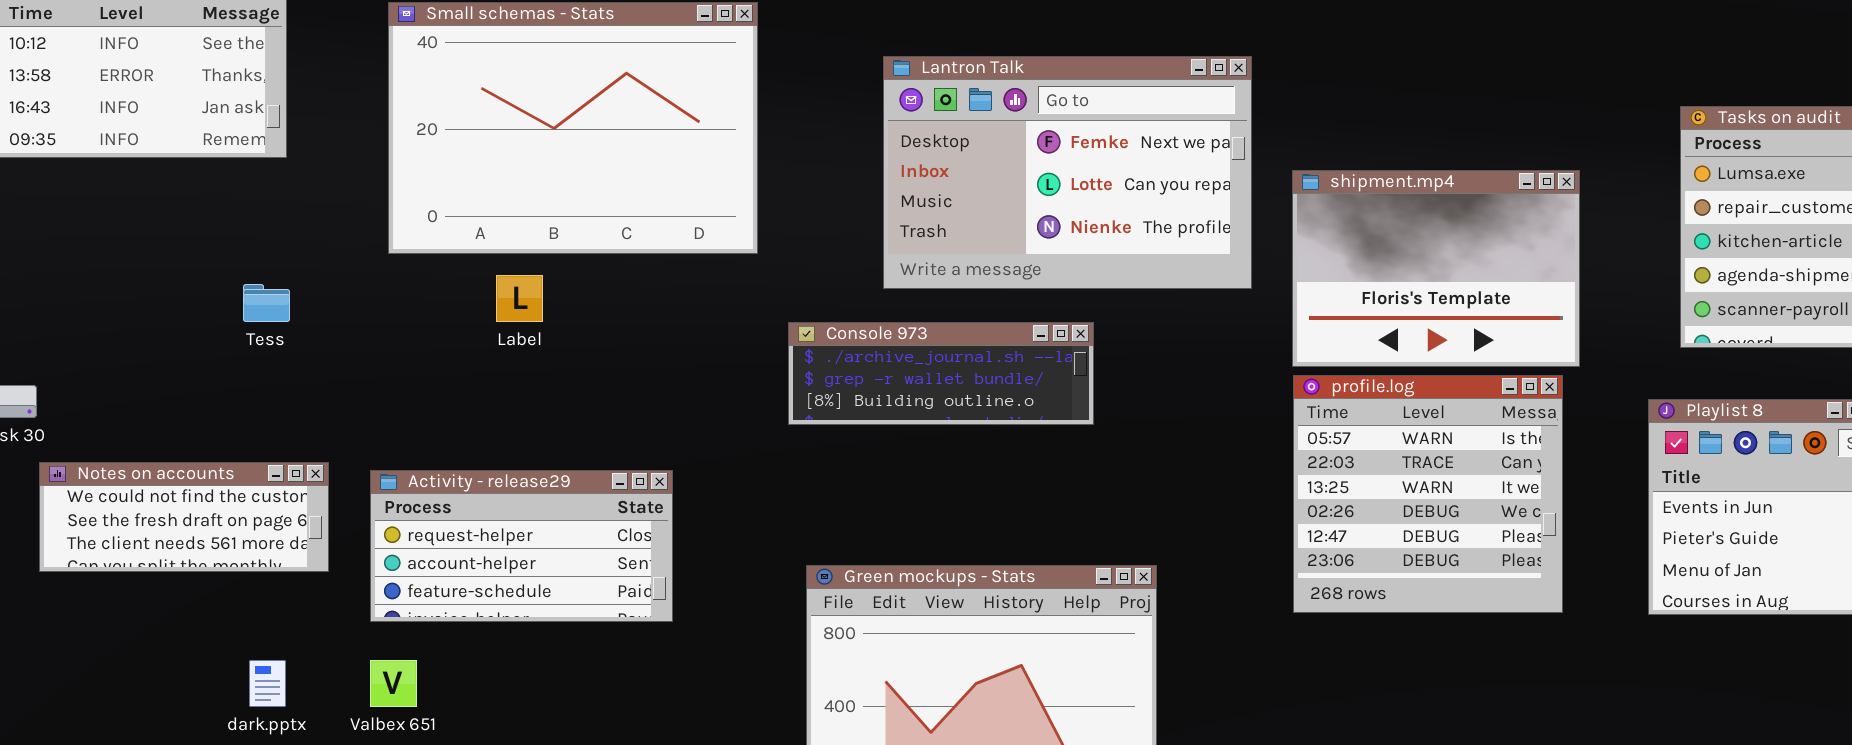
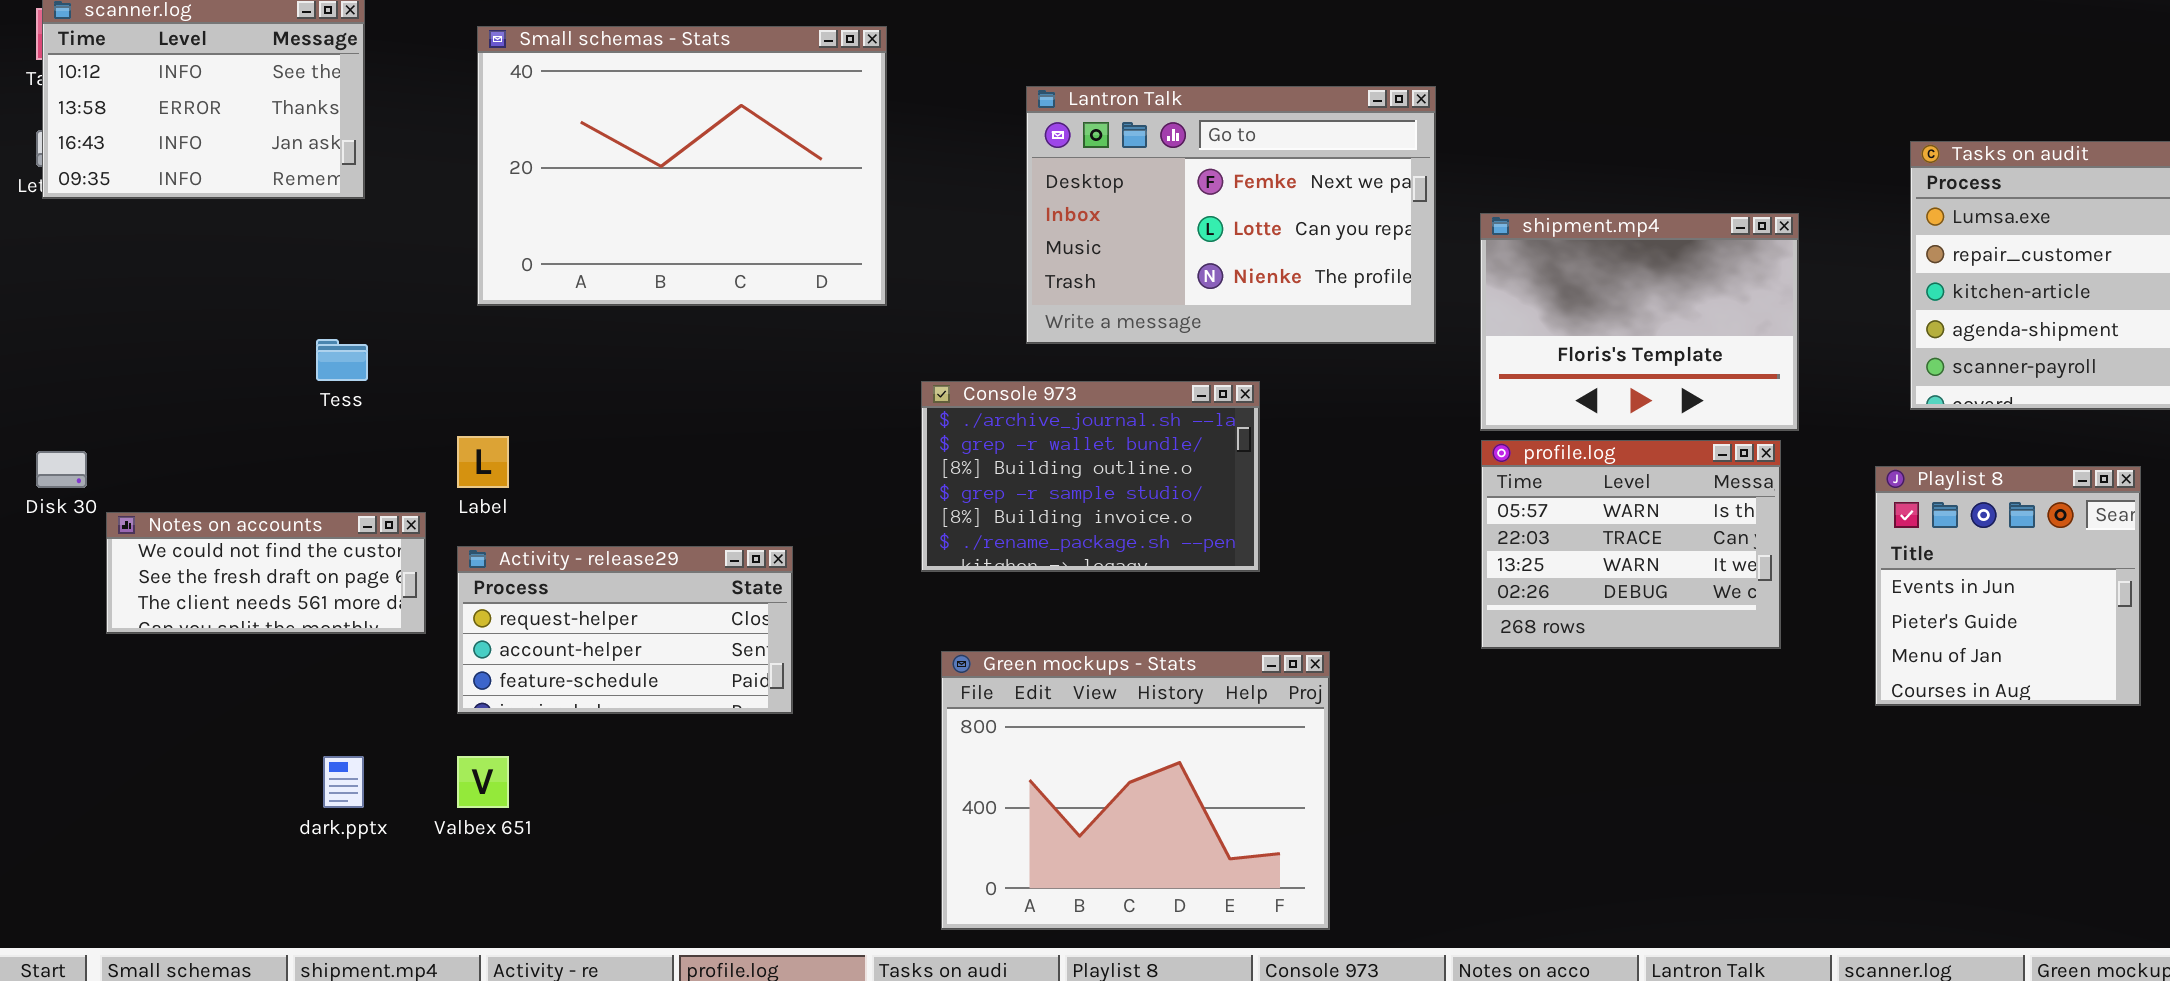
Label: [496,275,543,322] -> [457,436,509,488], moved
Console 973: [788,322,1094,425] -> [921,381,1260,572], resized
profile.log: [1293,375,1563,613] -> [1481,440,1781,649], resized
Notes on accounts: [39,462,329,572] -> [106,512,426,634], moved

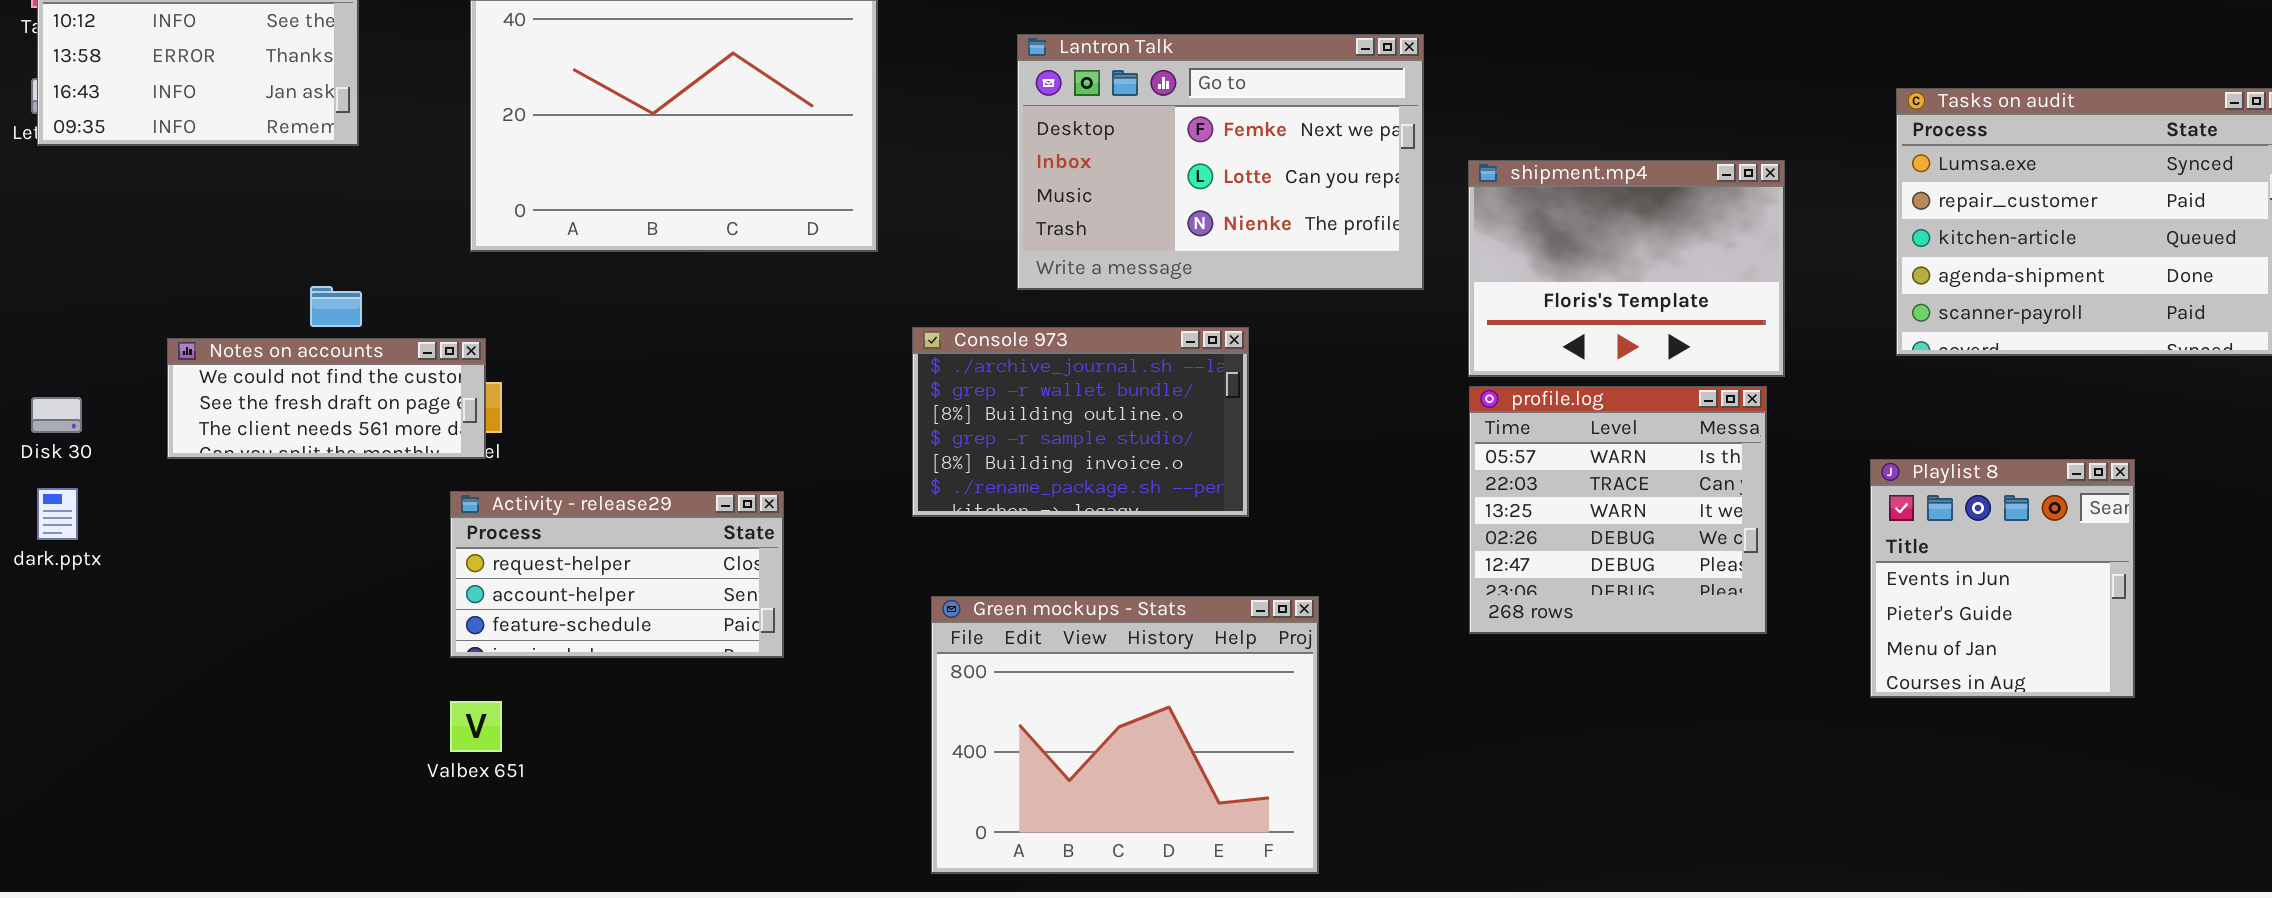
profile.log: [1481,440,1781,649] -> [1469,386,1767,634], resized
Playlist 8: [1875,466,2141,706] -> [1870,459,2135,698], moved
Notes on accounts: [106,512,426,634] -> [167,338,486,459], moved
dark.pptx: [323,756,364,808] -> [37,488,78,540], moved

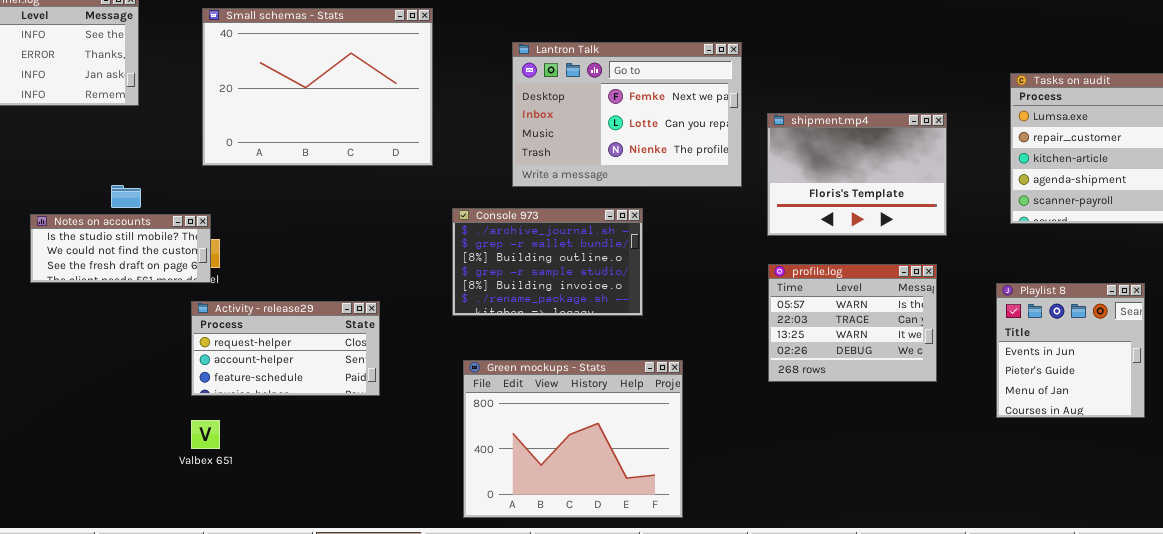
Notes on accounts: [167,338,486,459] -> [30,214,211,283], scrolled up 1 row
profile.log: [1469,386,1767,634] -> [768,264,937,382], resized

